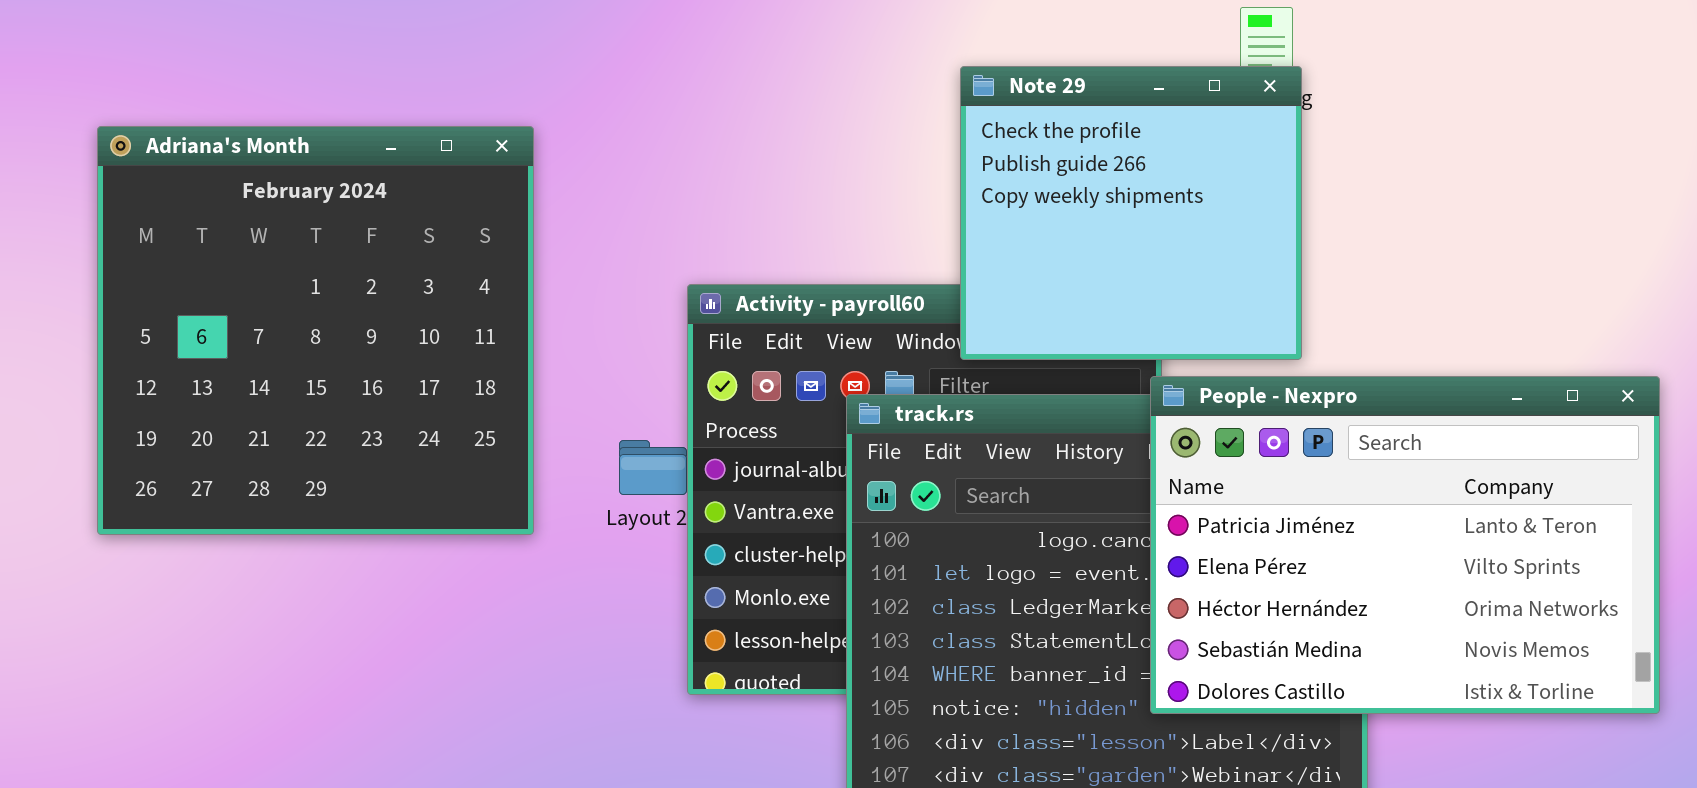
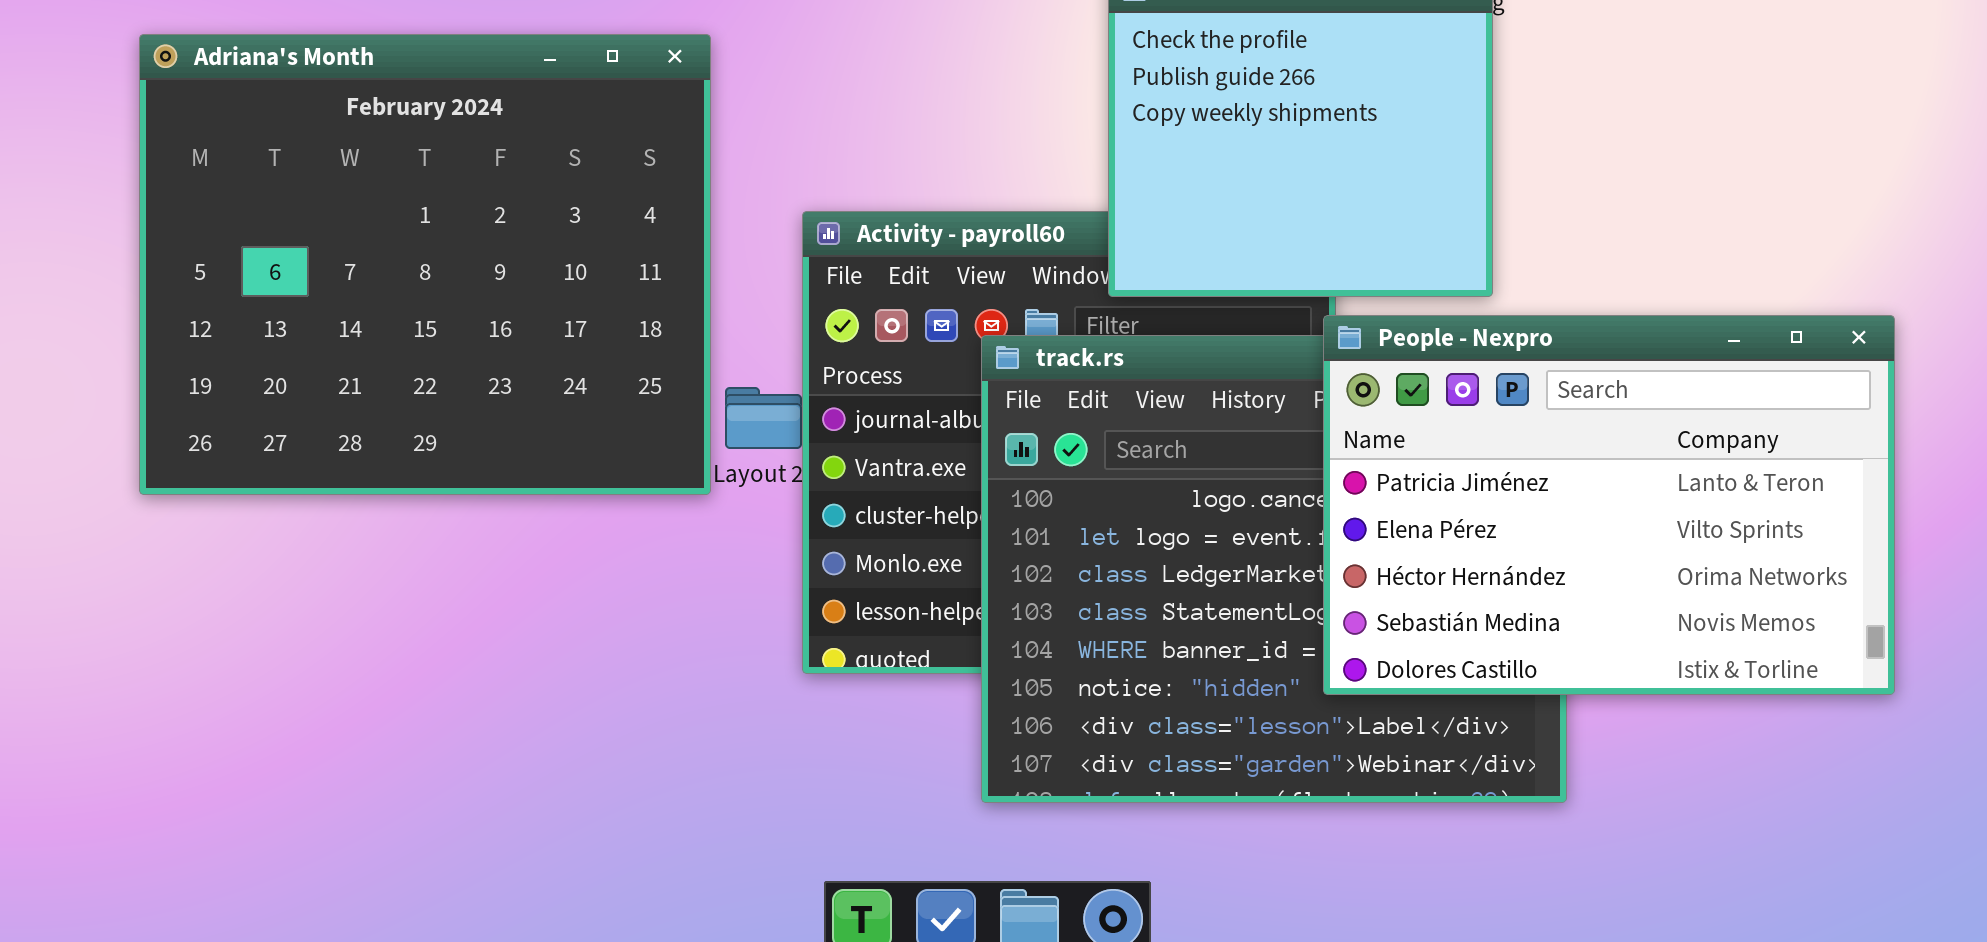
Adriana's Month: [97,126,534,535] -> [139,34,711,495], resized

